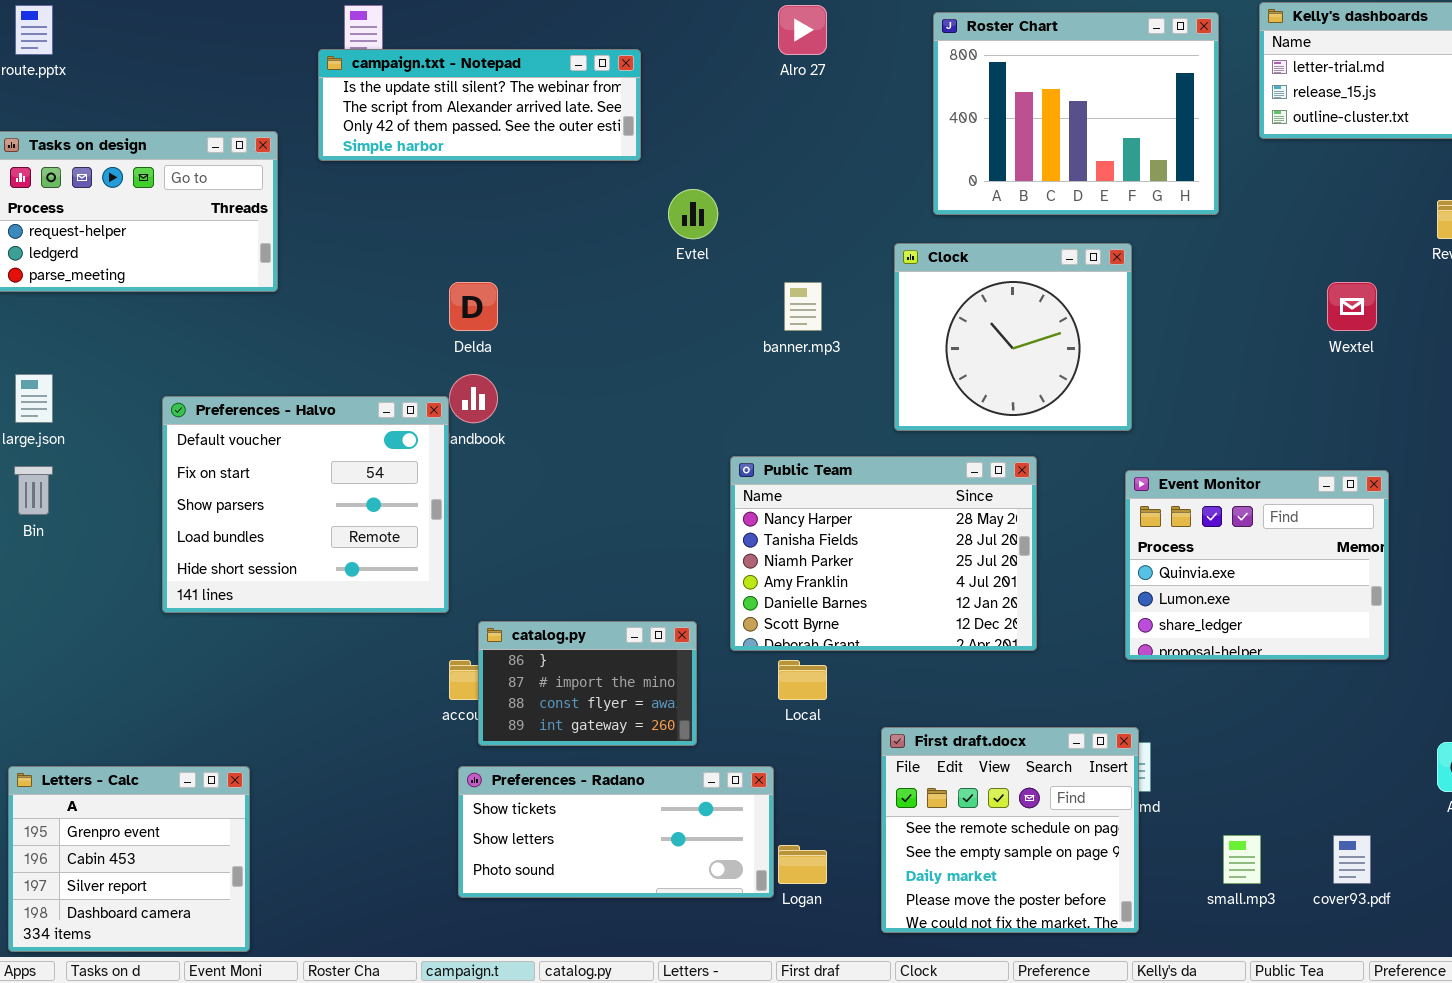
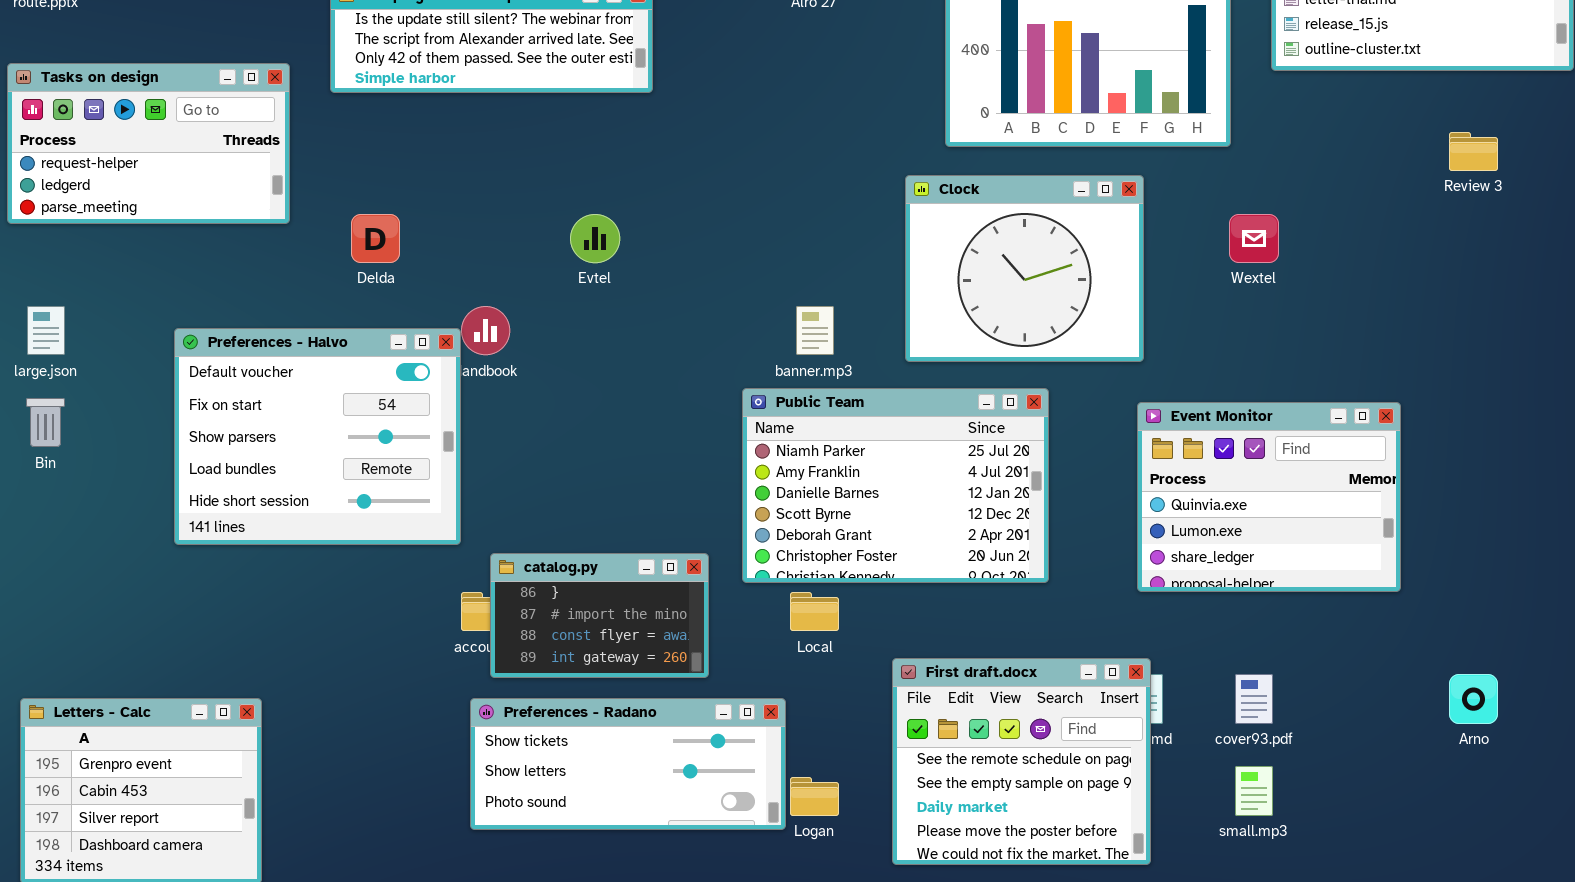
Evtel: [668,189,718,239] -> [570,214,620,263], moved
Delda: [449,282,498,331] -> [351,214,400,263], moved
banner.mp3: [784,282,822,331] -> [796,306,834,355], moved
Wextel: [1327,282,1377,331] -> [1229,214,1279,263], moved
Public Team: [730,456,1037,651] -> [742,388,1049,583], scrolled down 2 rows
cover93.pdf: [1333,835,1371,884] -> [1235,674,1273,724], moved

